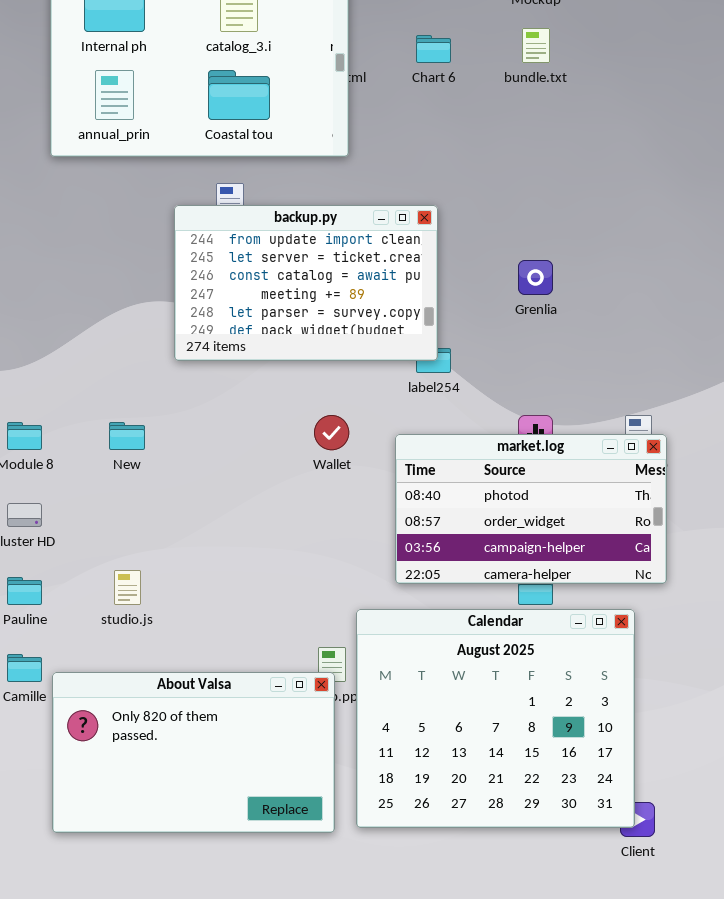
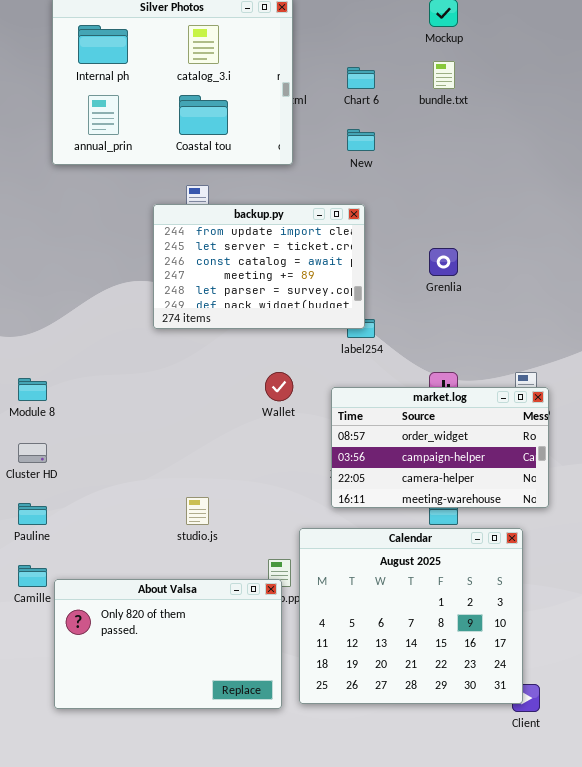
New: [109,422,145,450] -> [347,129,375,151], moved
market.log: [395,434,667,584] -> [331,387,549,508], scrolled down 1 row
studio.js: [114,570,141,605] -> [186,497,209,525], moved

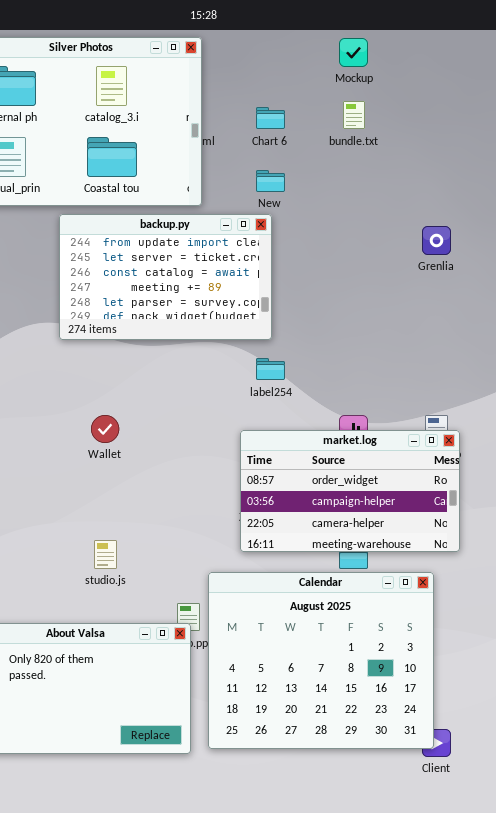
backup.py: [153,204,365,329] -> [59,214,272,340], moved
Grenlia: [429,248,458,276] -> [422,226,451,255], moved
Wallet: [265,372,293,401] -> [91,415,119,443], moved

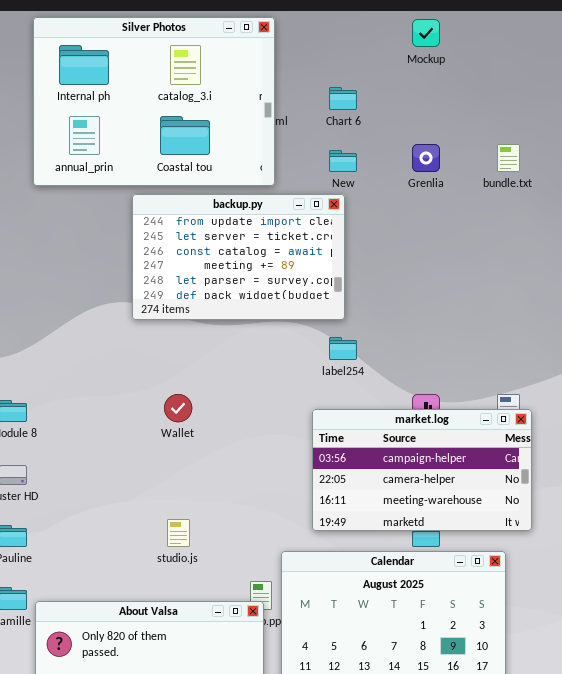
bundle.txt: [343,101,365,129] -> [497,144,520,172], moved
Grenlia: [422,226,451,255] -> [412,144,440,172], moved
market.log: [240,430,460,552] -> [312,409,532,531], scrolled down 1 row

